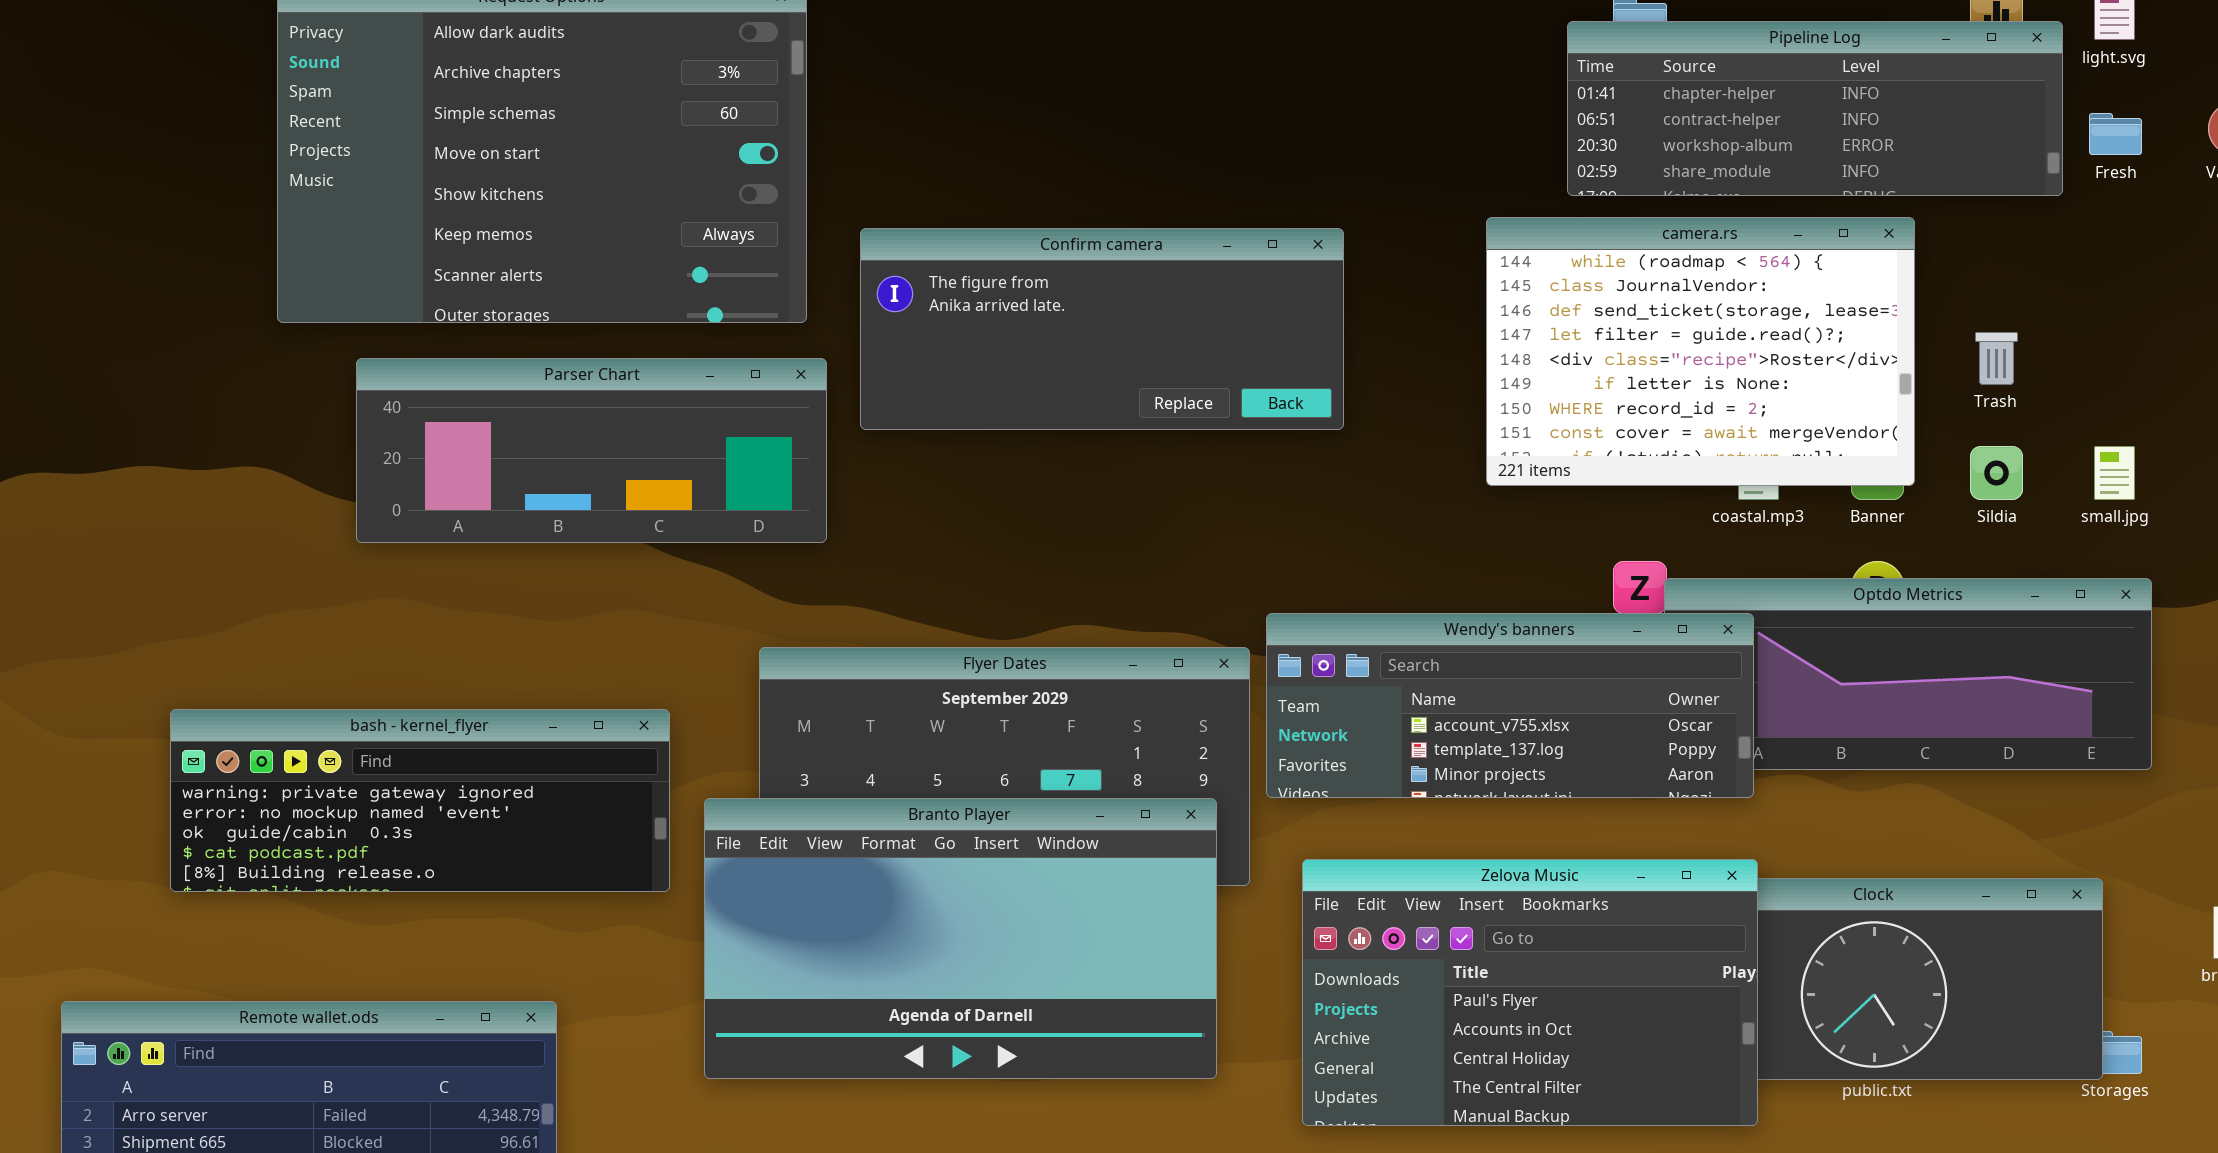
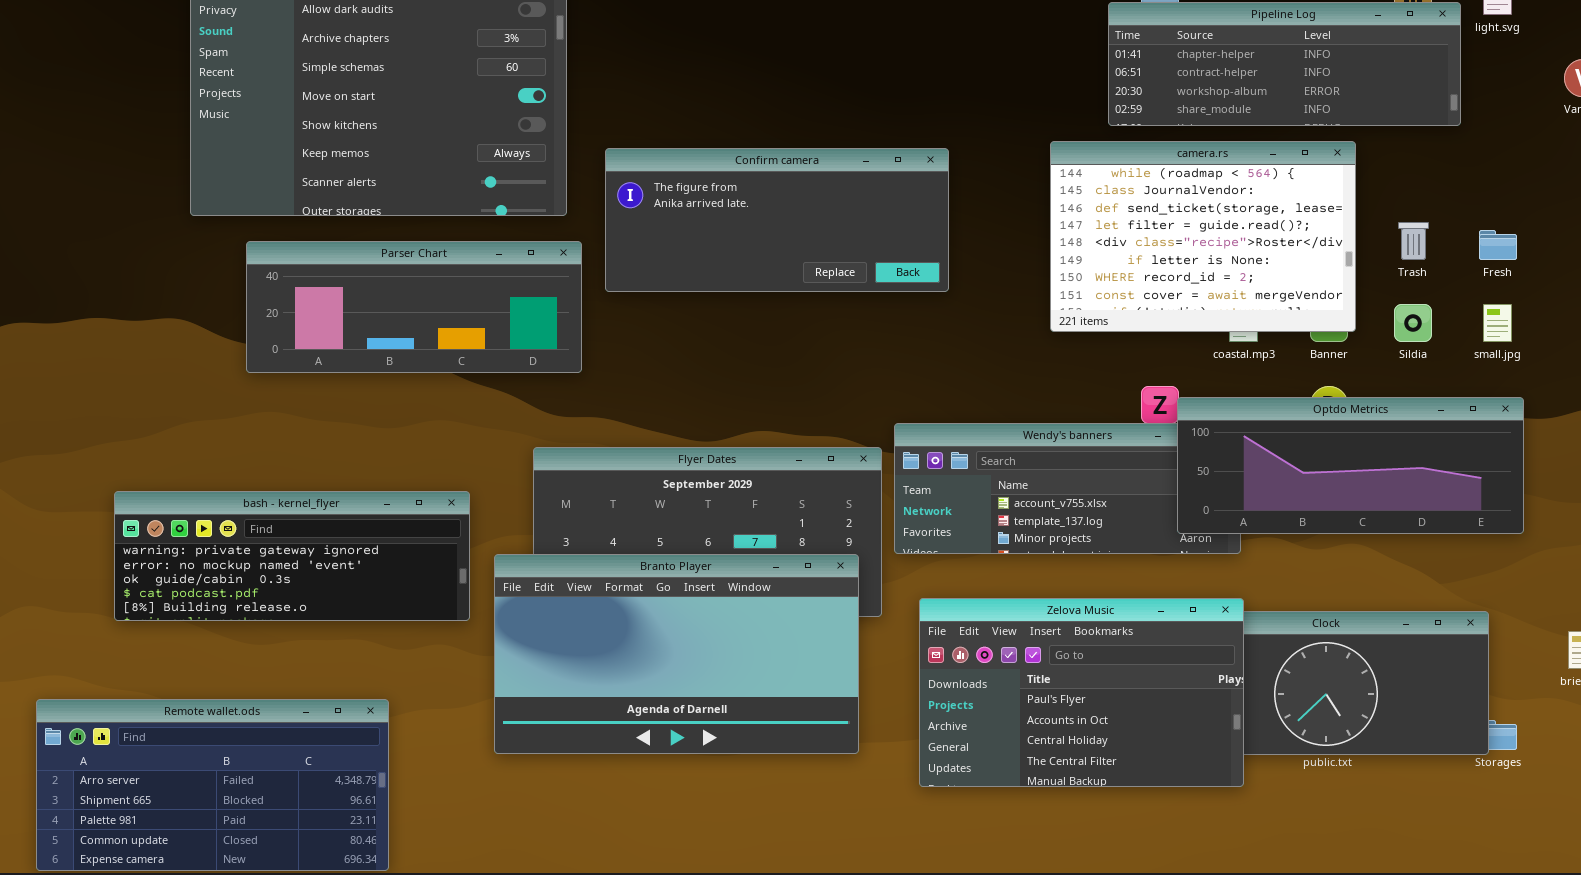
Fresh: [2089,113,2142,155] -> [1479,230,1517,260], moved
Optdo Metrics: [1664,578,2152,770] -> [1177,397,1524,534], raised

